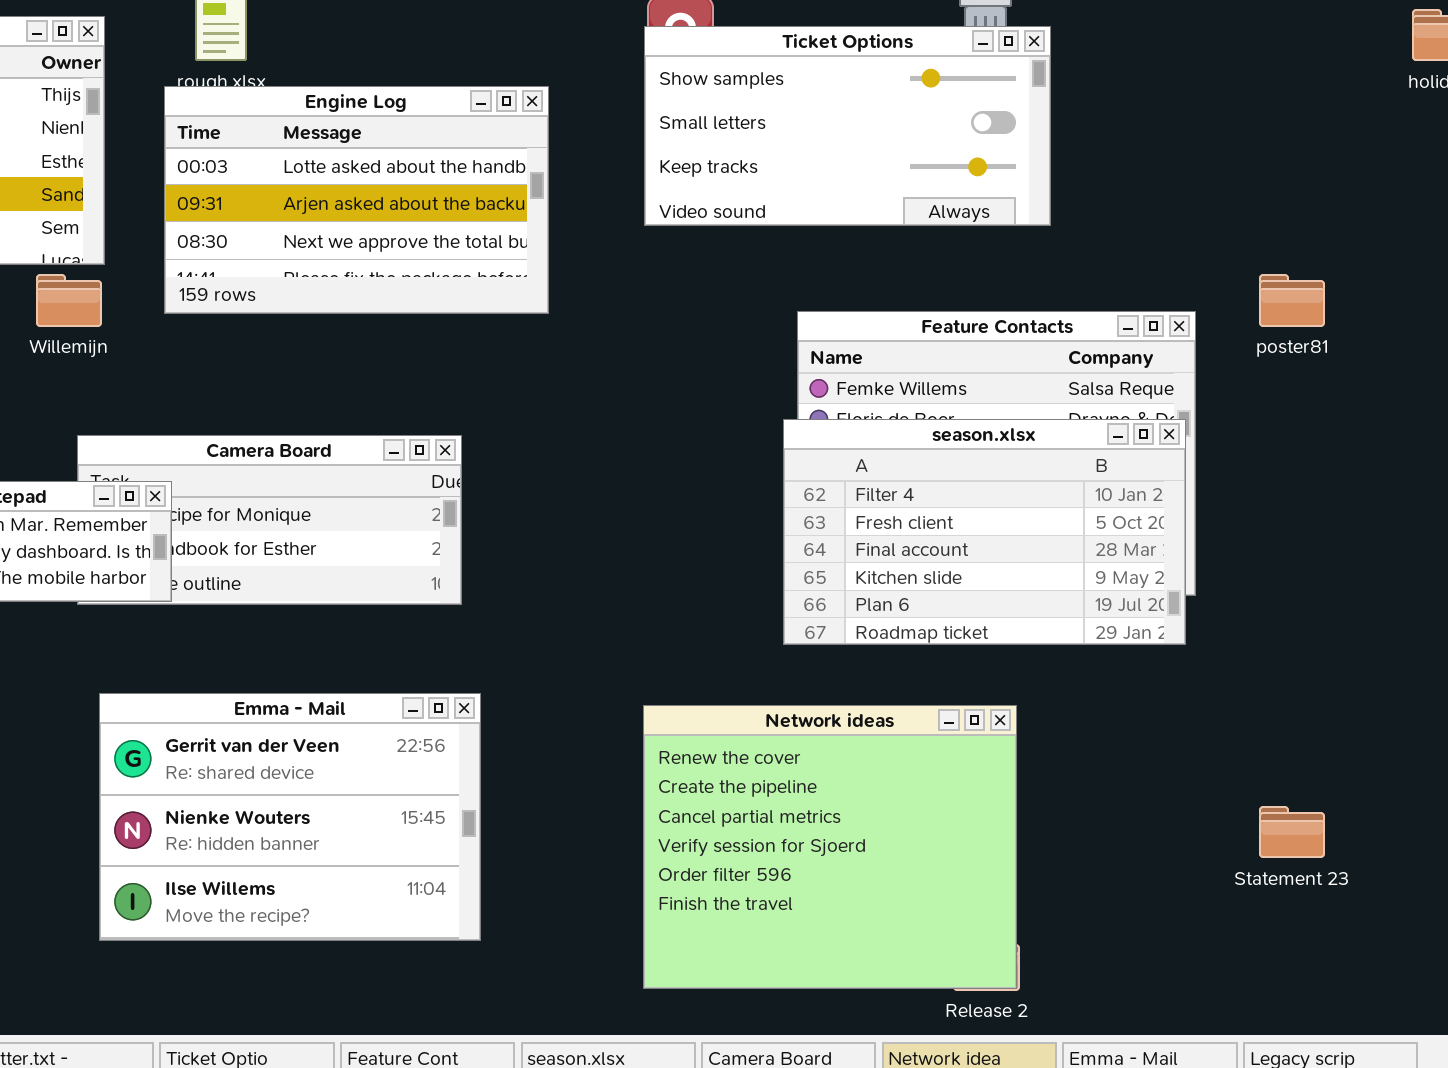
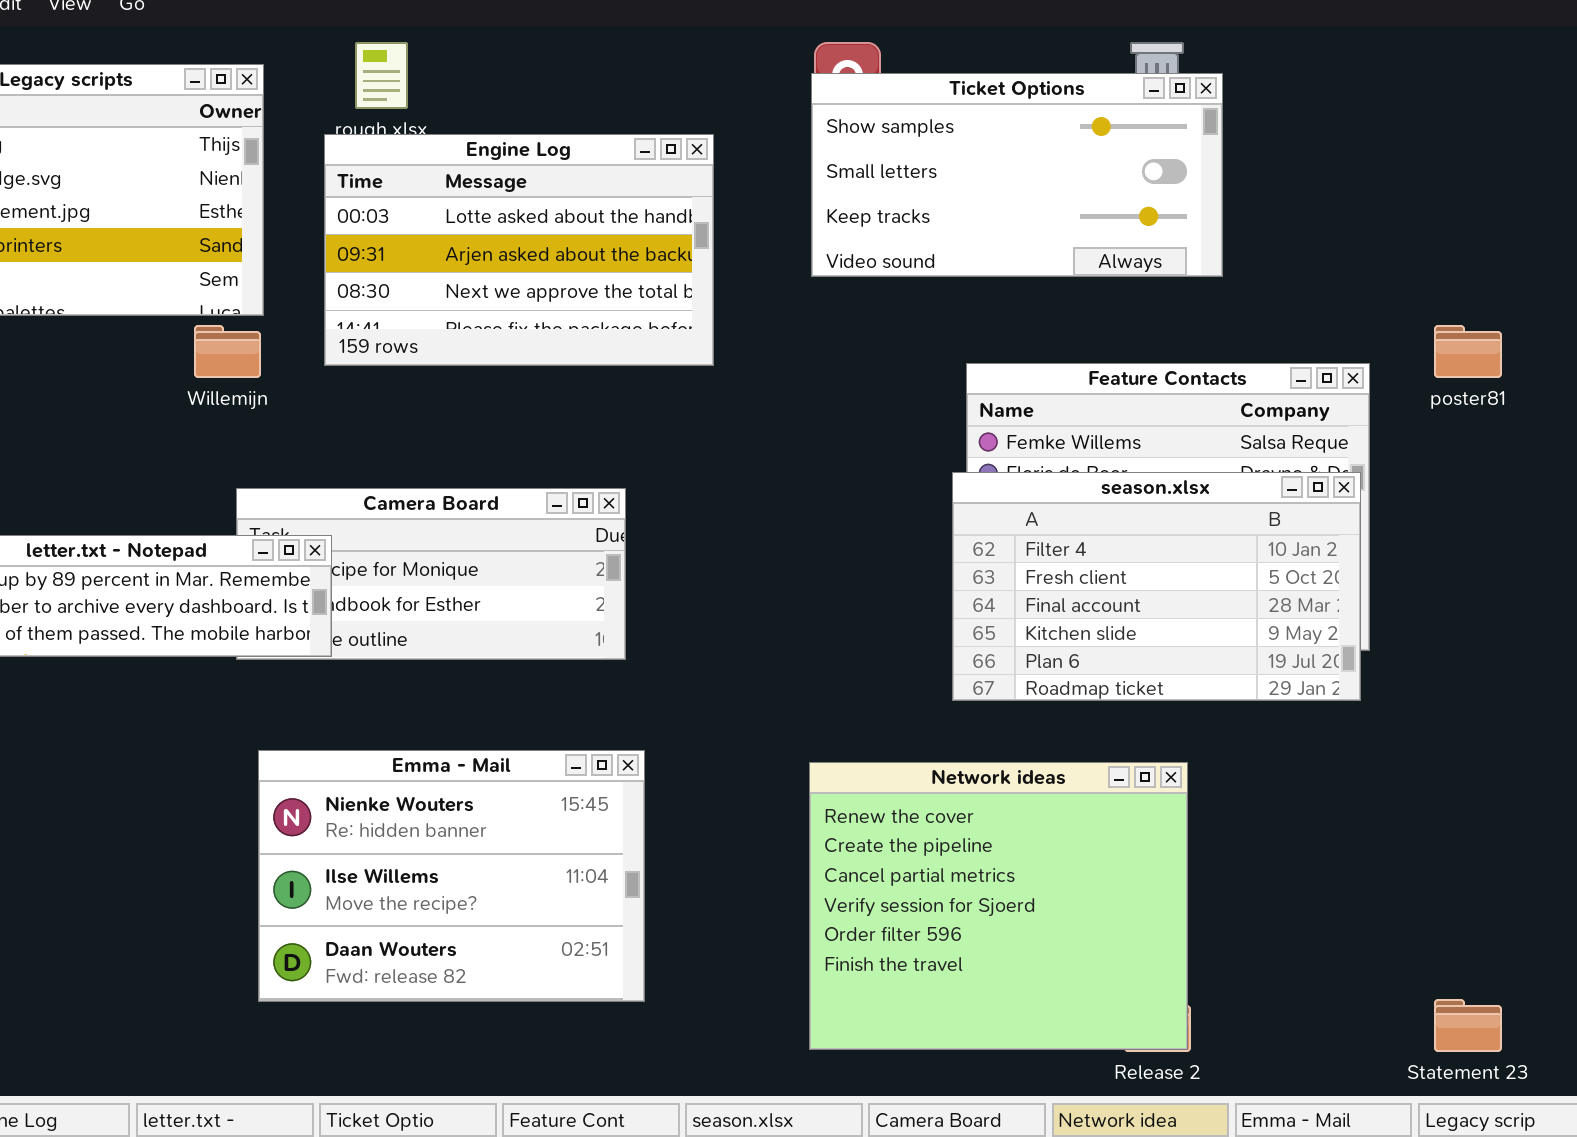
Emma - Mail: [99,693,481,941] -> [258,750,645,1002], scrolled down 1 row
Statement 23: [1259,806,1325,858] -> [1434,999,1502,1052], moved

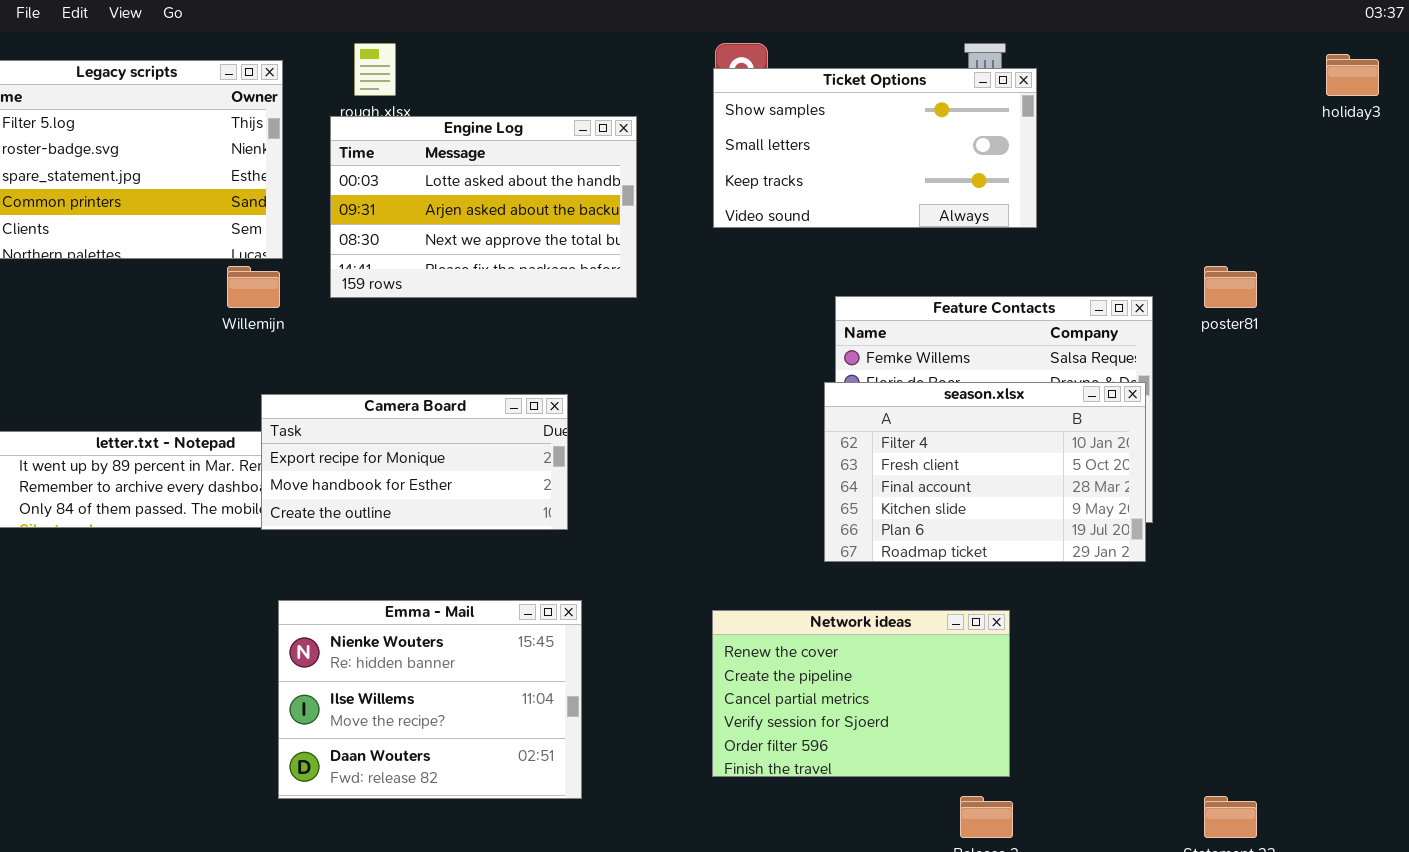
Camera Board: [236,488,626,660] -> [261,394,568,530], raised
Network ideas: [809,762,1188,1050] -> [712,610,1010,777], resized

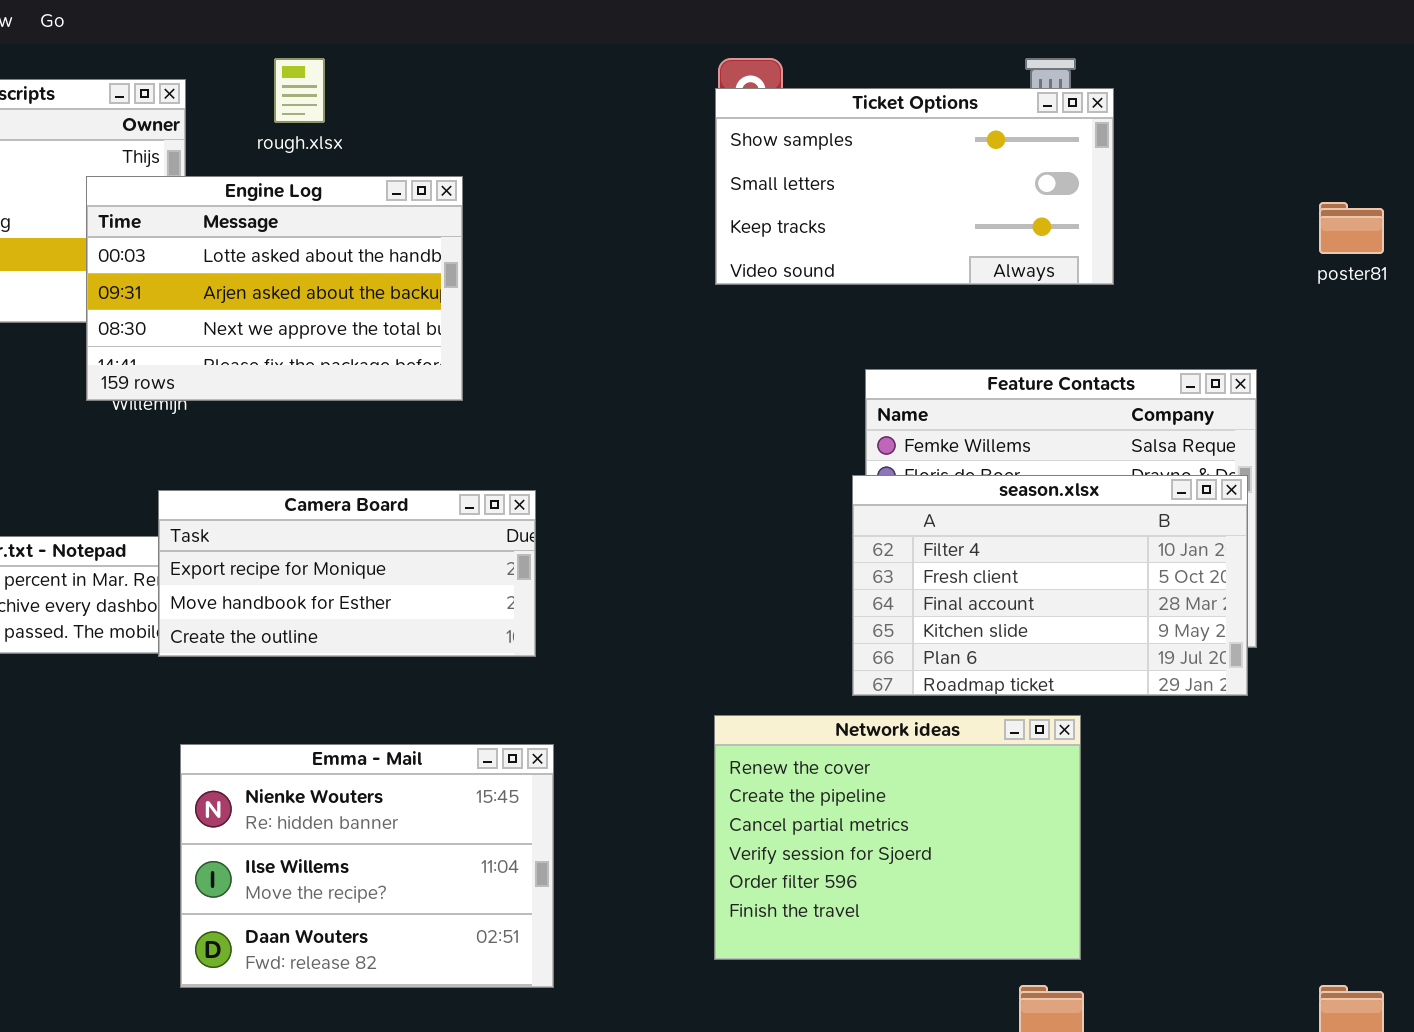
Engine Log: [330,116,637,298] -> [86,176,463,401], moved
poster81: [1204,266,1257,308] -> [1319,202,1384,254], moved
Network ideas: [712,610,1010,777] -> [714,715,1081,960], resized

